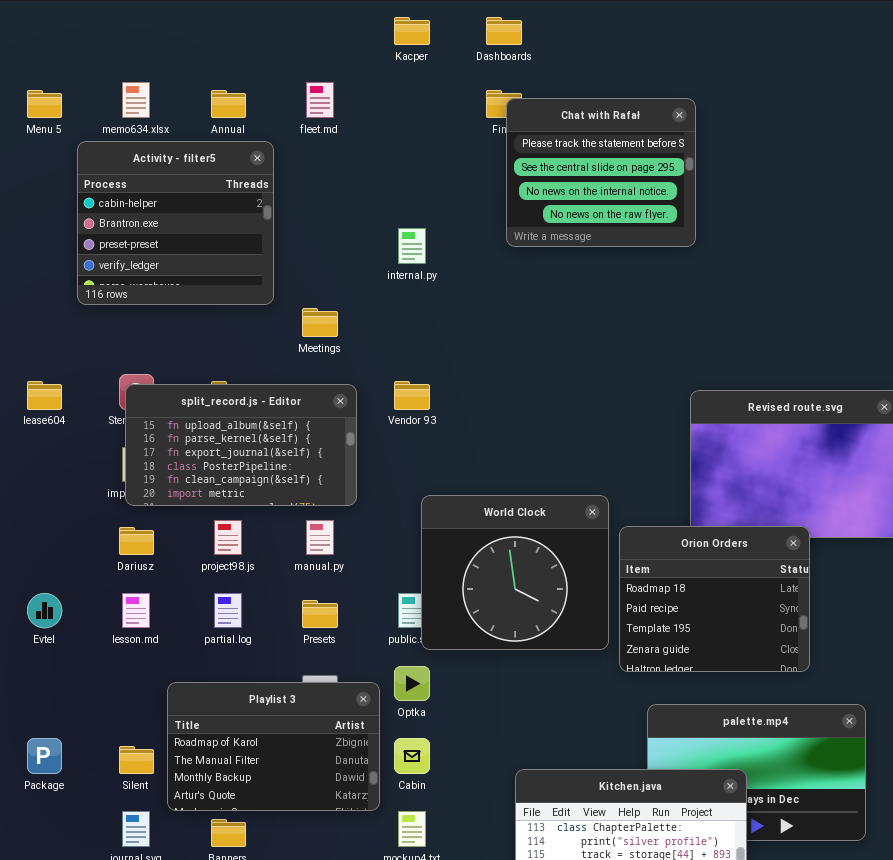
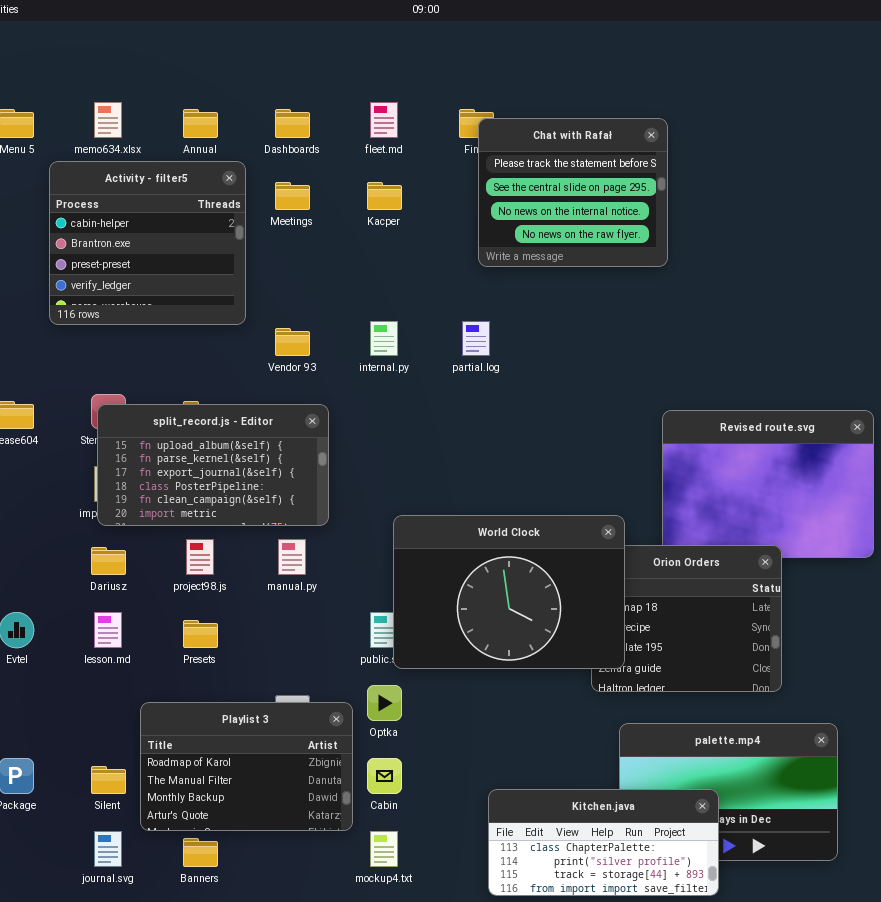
Kacper: [394,17,430,45] -> [367,182,402,210], moved
Dashboards: [486,17,522,45] -> [275,109,310,138], moved
fleet.md: [306,82,334,118] -> [370,102,398,138], moved
internal.py: [398,228,426,264] -> [370,321,398,356], moved
Meetings: [302,308,338,337] -> [275,182,310,210], moved
Vendor 93: [394,381,430,410] -> [275,328,310,356], moved
World Clock: [421,495,609,650] -> [393,515,625,669], resized
partial.log: [214,593,242,628] -> [462,321,490,356], moved
Presets: [302,600,338,628] -> [183,620,218,648], moved

